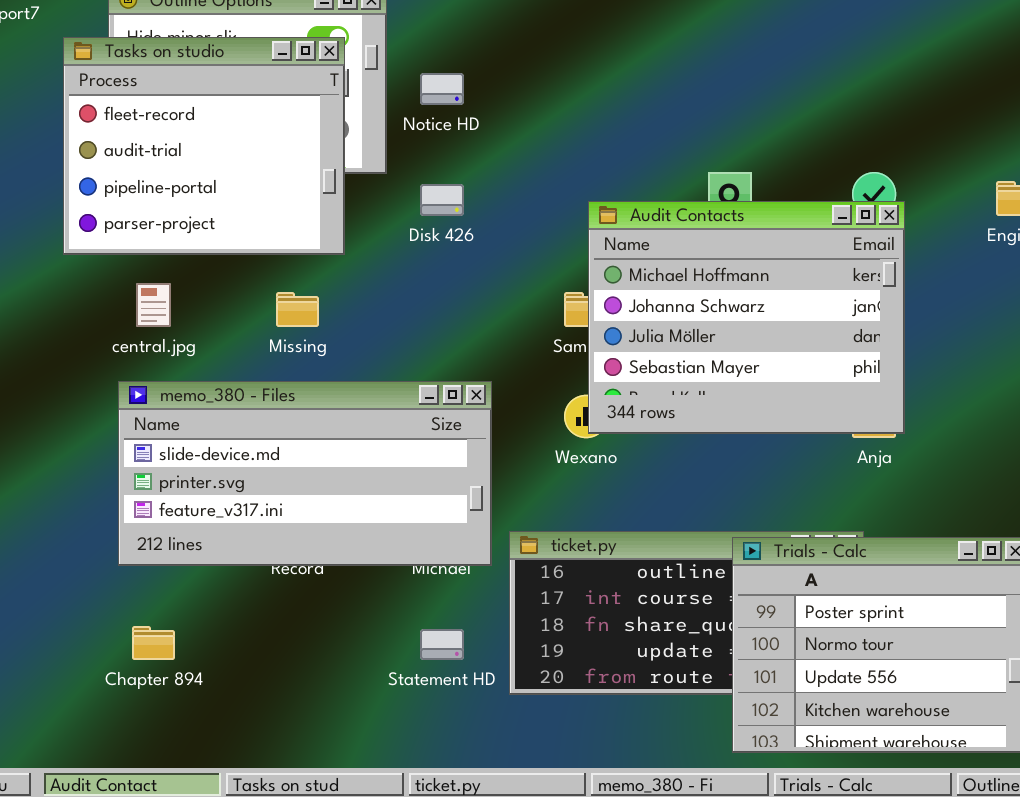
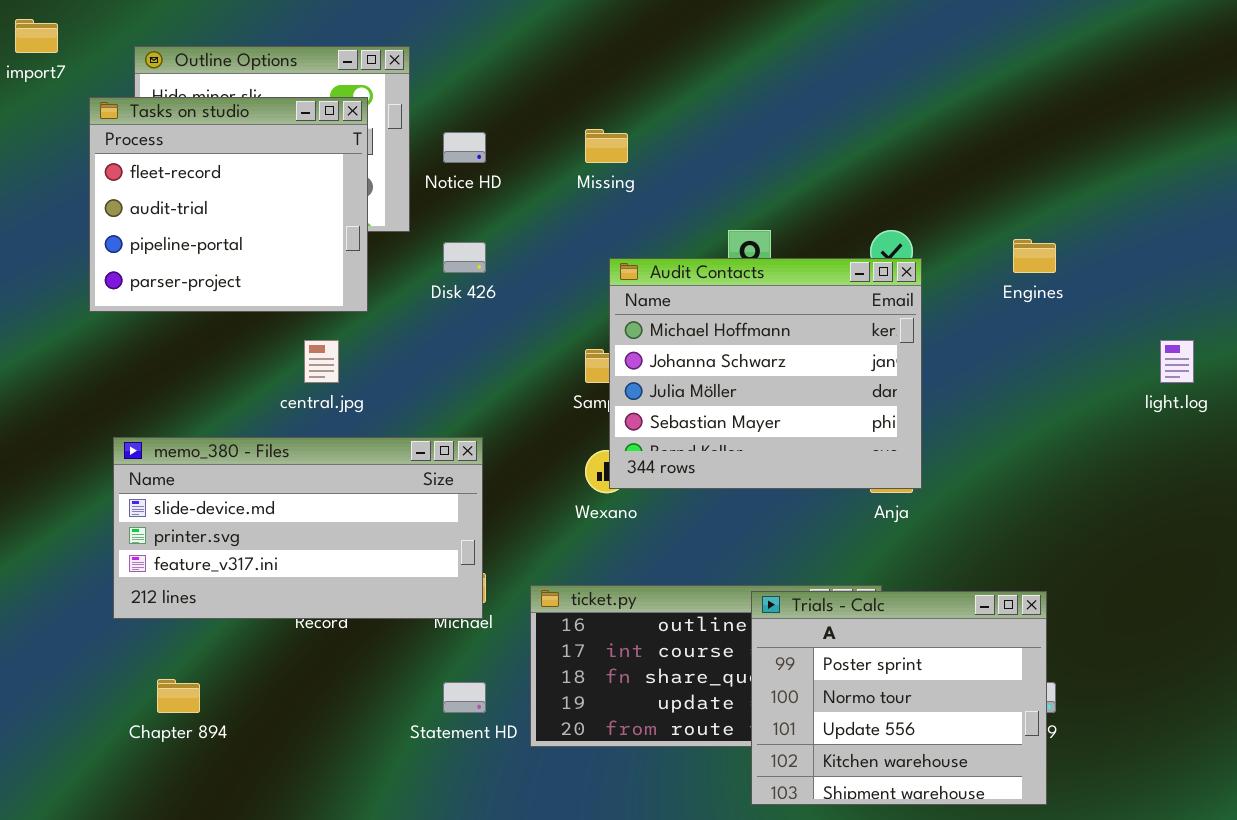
central.jpg: [136,283,171,327] -> [304,340,339,383], moved
Missing: [276,292,319,327] -> [585,129,628,163], moved
memo_380 - Files: [118,381,492,566] -> [113,437,483,619], moved

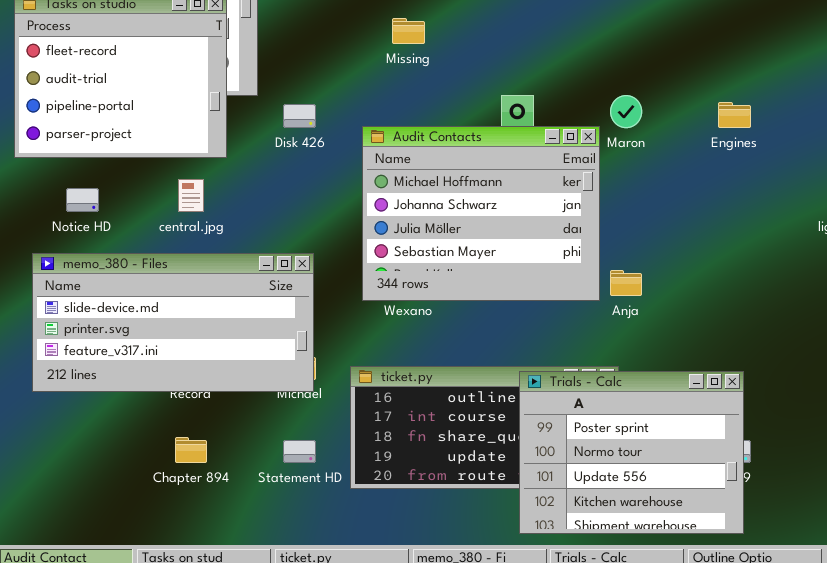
Notice HD: [443,132,486,163] -> [66,188,99,212], moved
Audit Contacts: [609,258,922,489] -> [362,126,600,301], moved
Chapter 894: [157,679,200,713] -> [175,437,207,463], moved

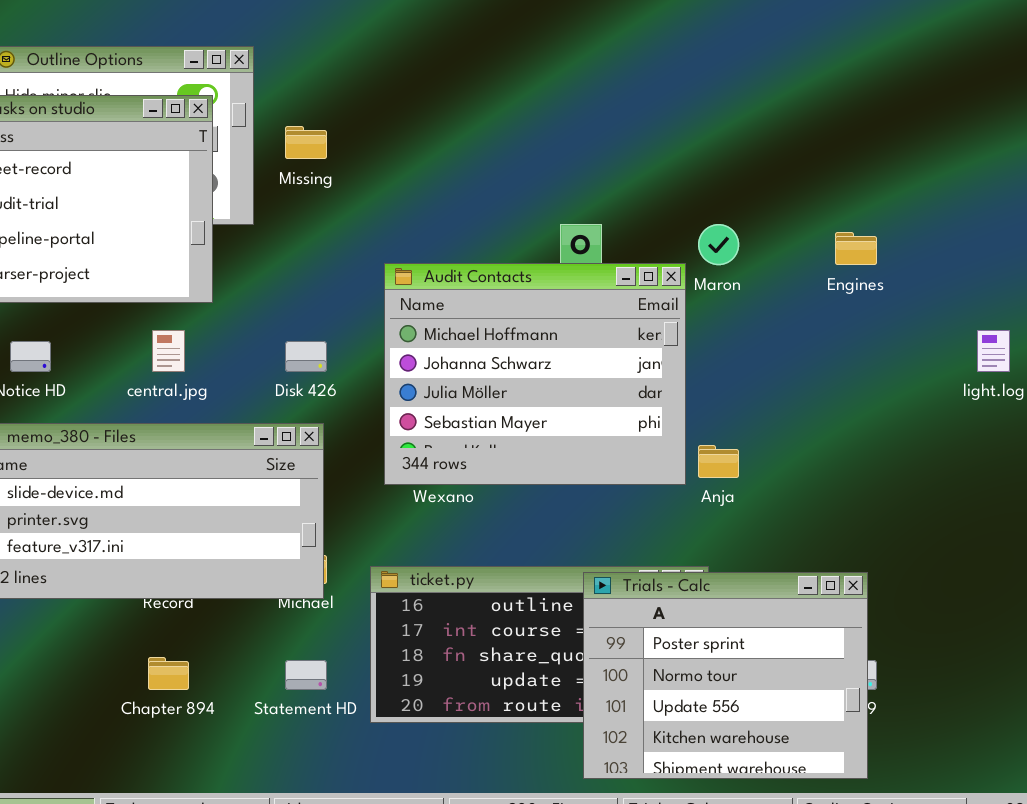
Missing: [392,18,425,44] -> [285,126,327,159], moved
Disk 426: [283,104,316,128] -> [285,341,327,372], moved

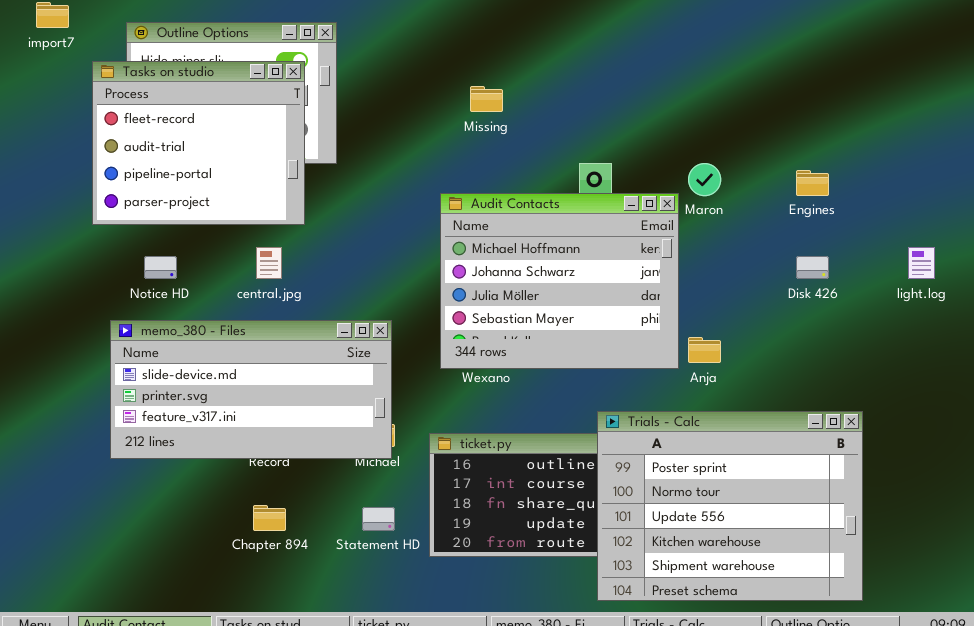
Missing: [285,126,327,159] -> [470,86,503,112], moved
Disk 426: [285,341,327,372] -> [796,256,829,279], moved
Trials - Calc: [583,572,868,779] -> [597,411,863,601], resized

